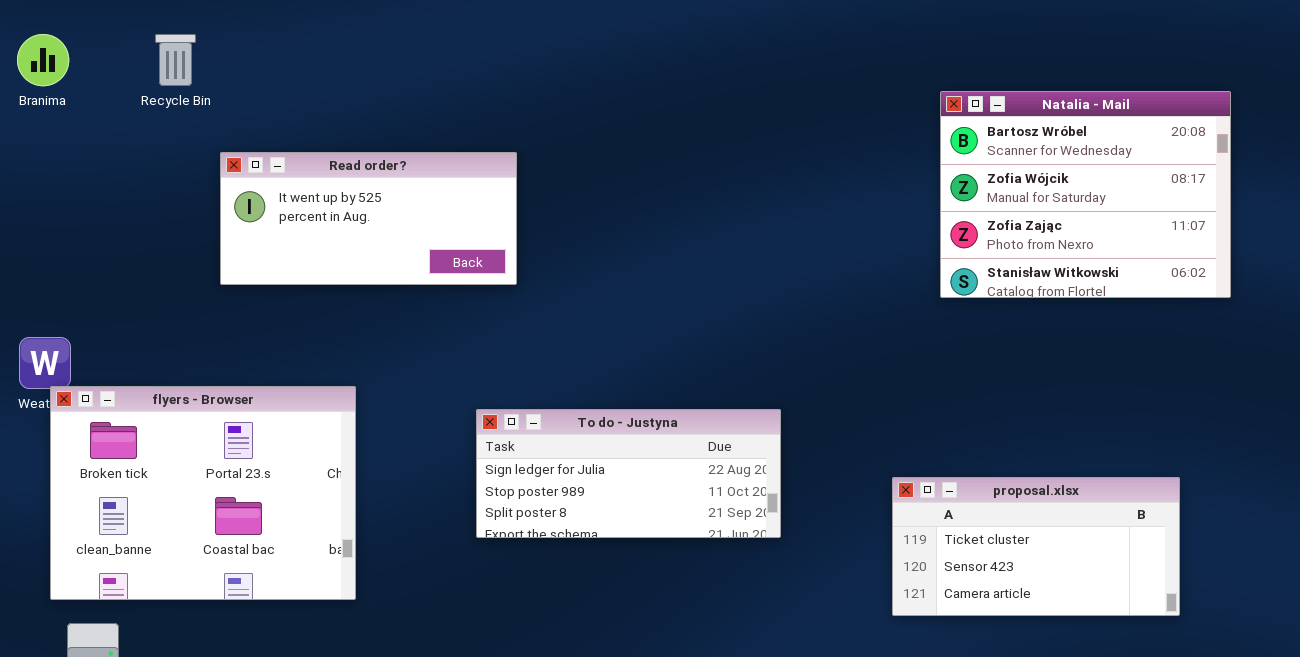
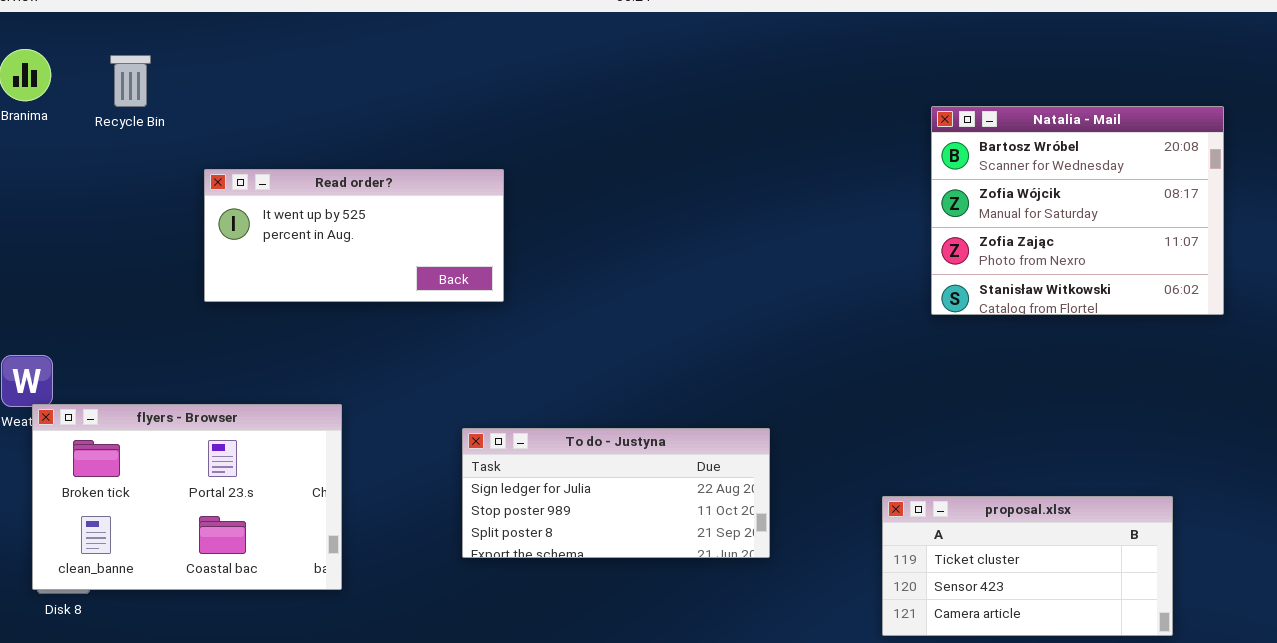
Recycle Bin: [155,34,196,86] -> [110,55,151,107], moved
flyers - Browser: [50,386,356,600] -> [32,404,342,590], resized

